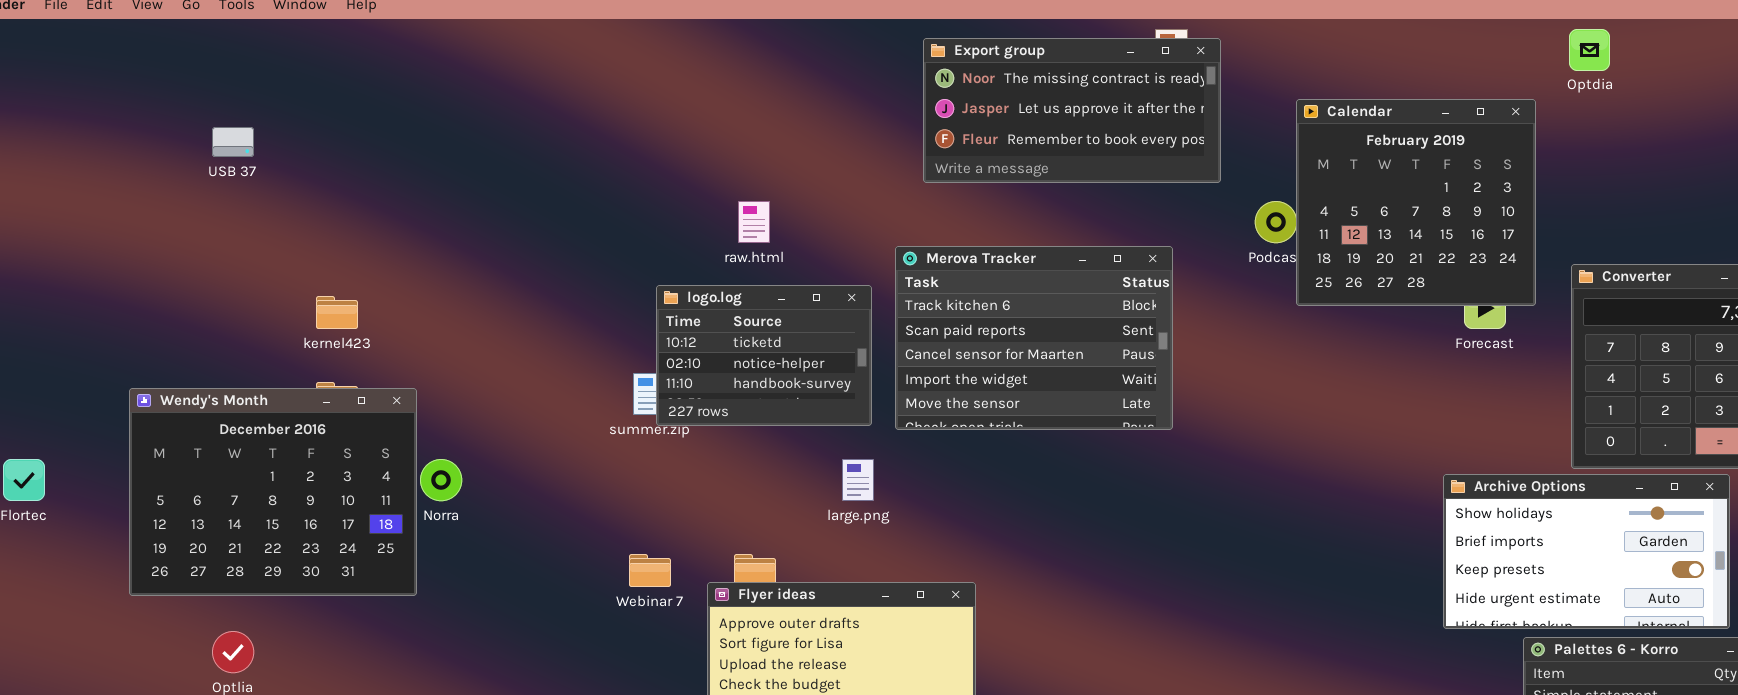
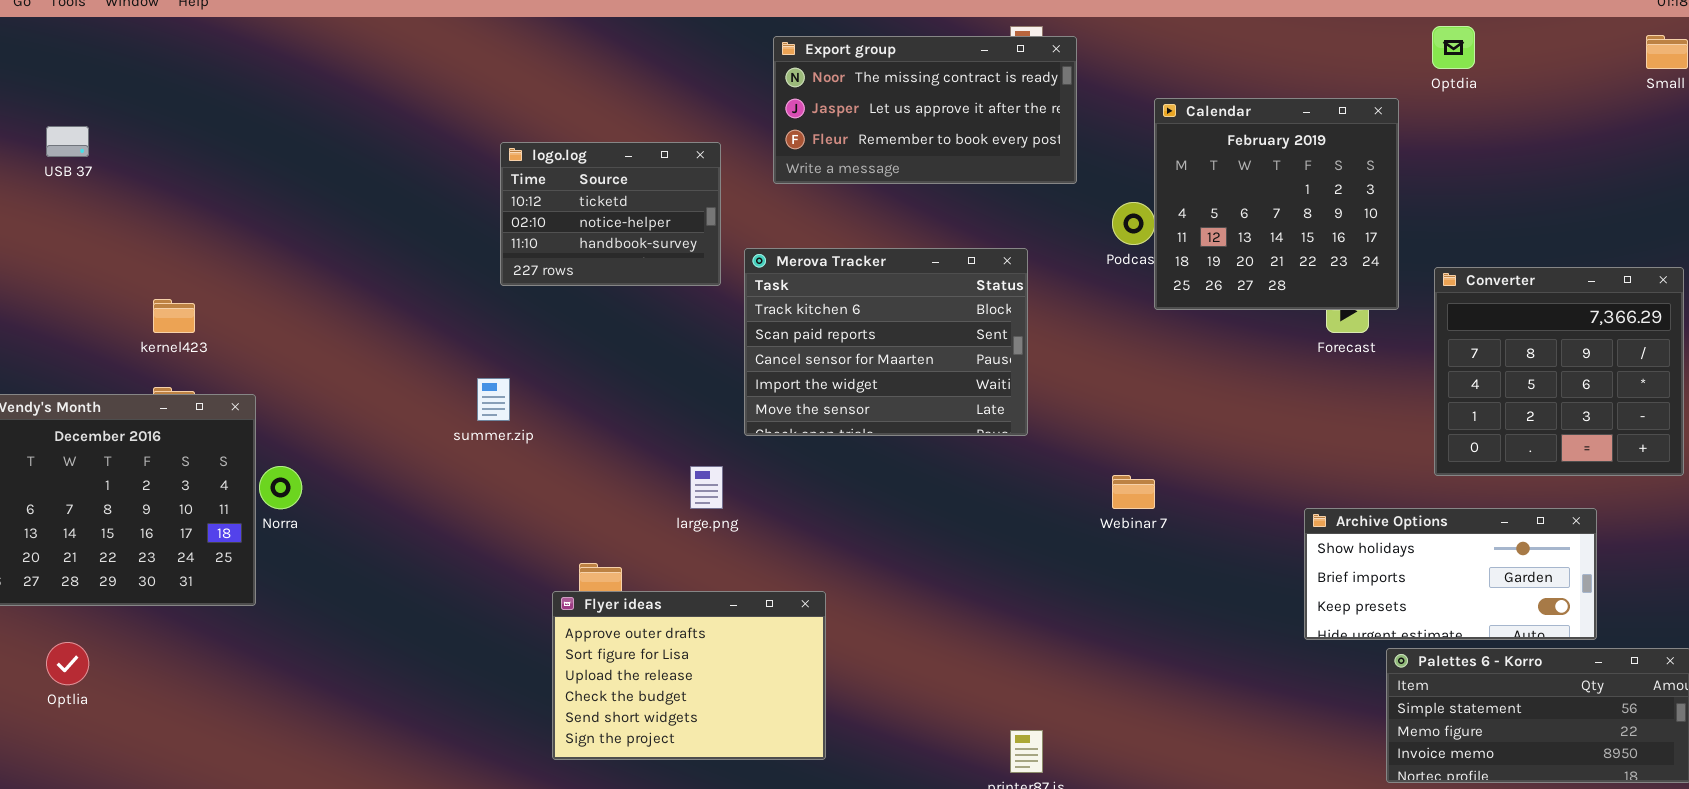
logo.log: [656,285,872,426] -> [500,142,721,286], moved
Archive Options: [1443,474,1730,629] -> [1304,508,1597,640], resized
Webinar 7: [629,554,671,587] -> [1112,475,1155,509], moved

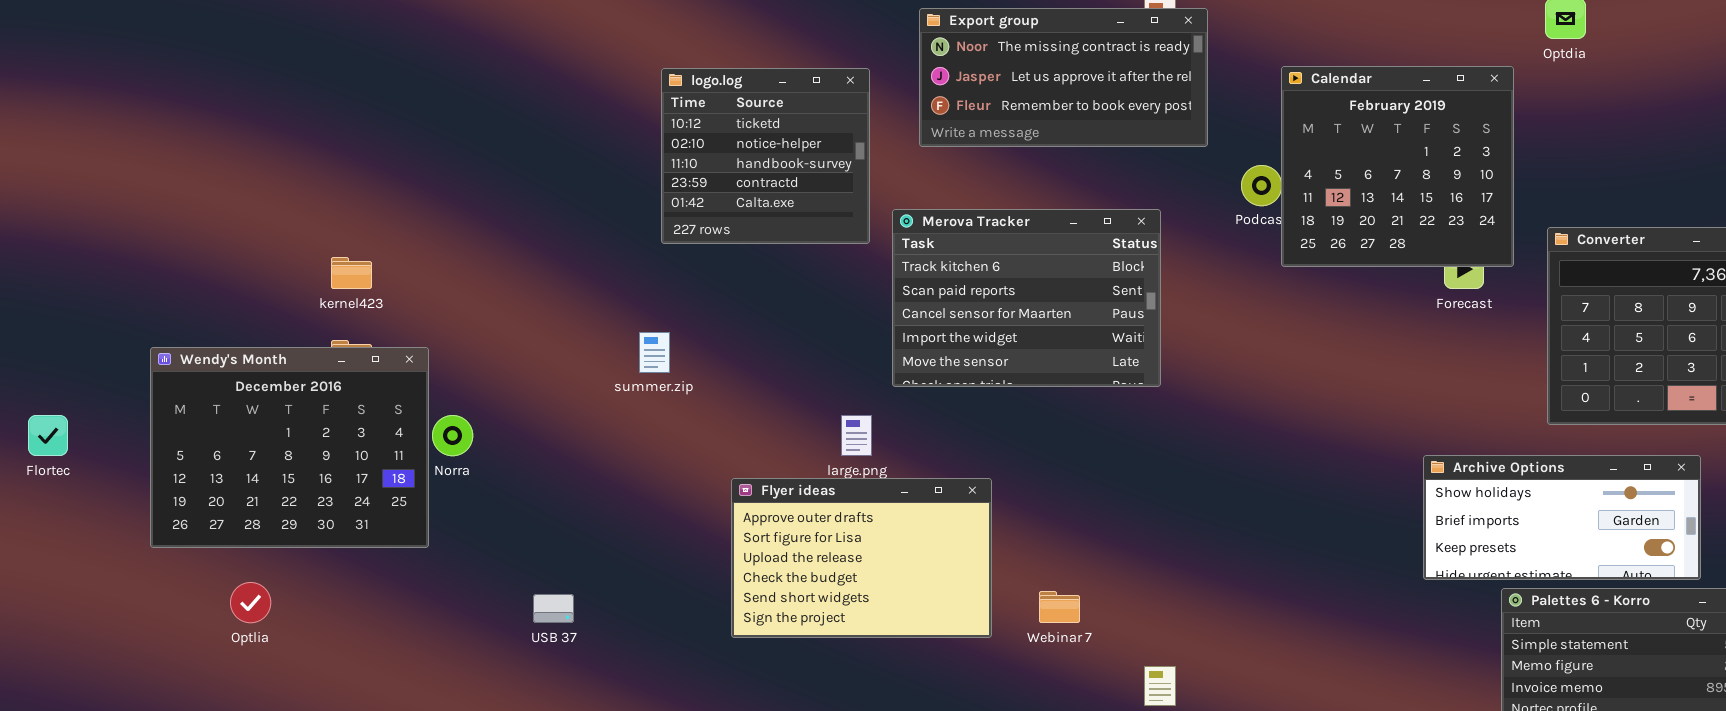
USB 37: [46,126,89,157] -> [533,594,574,623], moved
logo.log: [500,142,721,286] -> [661,68,870,244], resized
Webinar 7: [1112,475,1155,509] -> [1039,591,1080,623], moved
Flyer ideas: [552,591,826,760] -> [731,478,992,638], moved

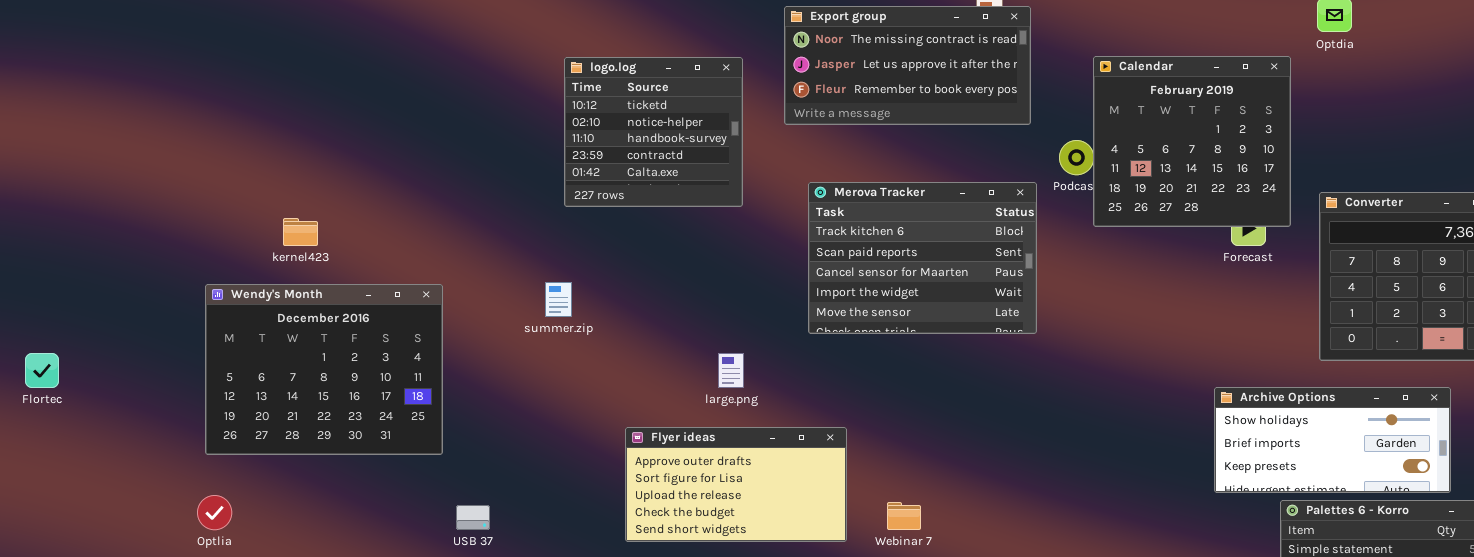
Merova Tracker: [892,209,1161,387] -> [808,182,1037,334], moved
Wendy's Month: [150,347,429,548] -> [205,284,443,455], moved
Flyer ideas: [731,478,992,638] -> [625,427,847,542], resized

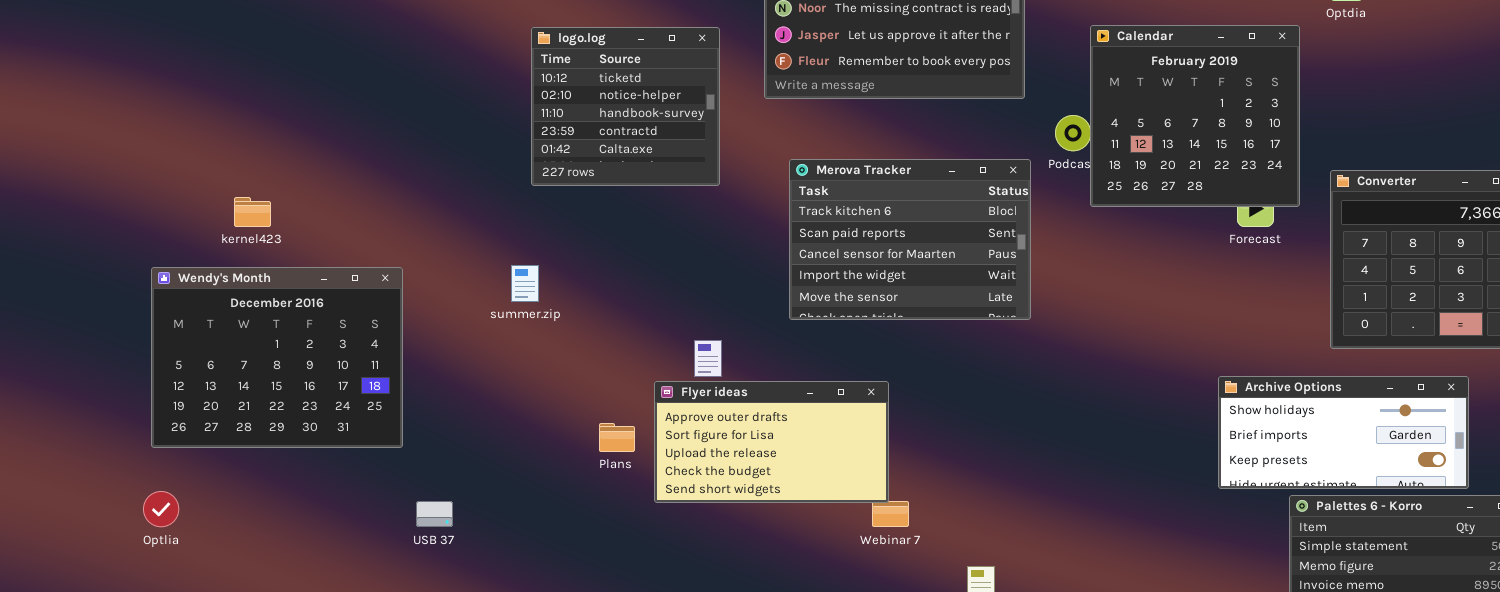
Flyer ideas: [625,427,847,542] -> [654,381,889,503], moved

